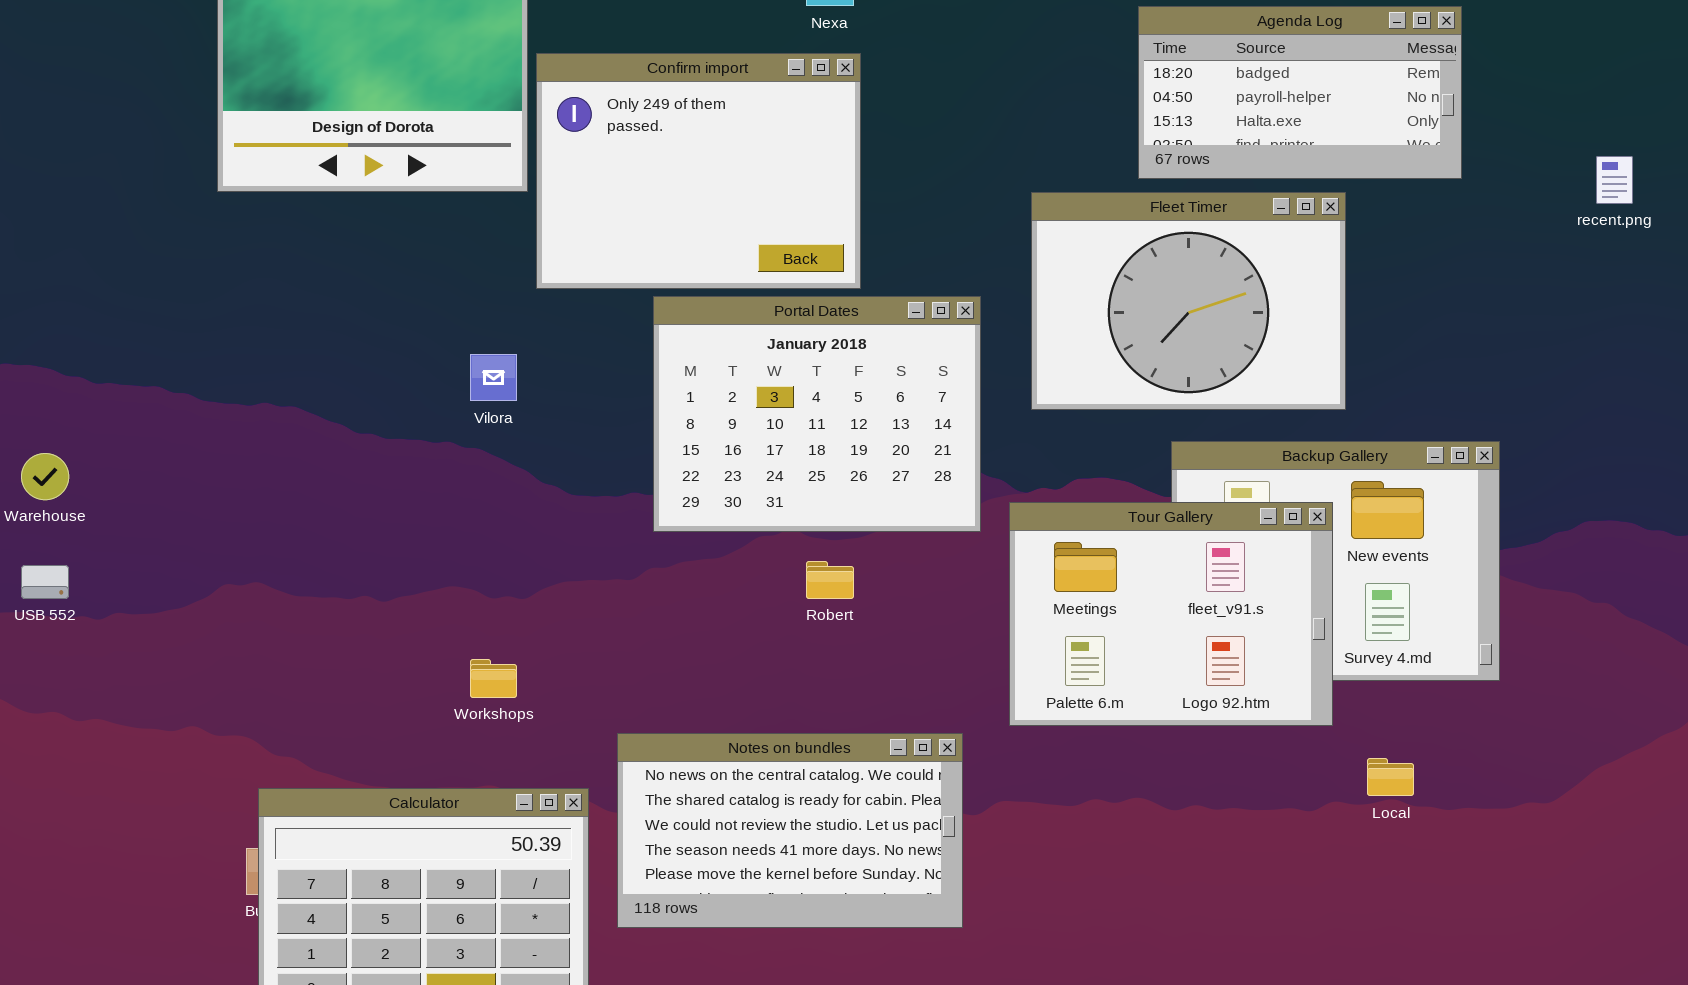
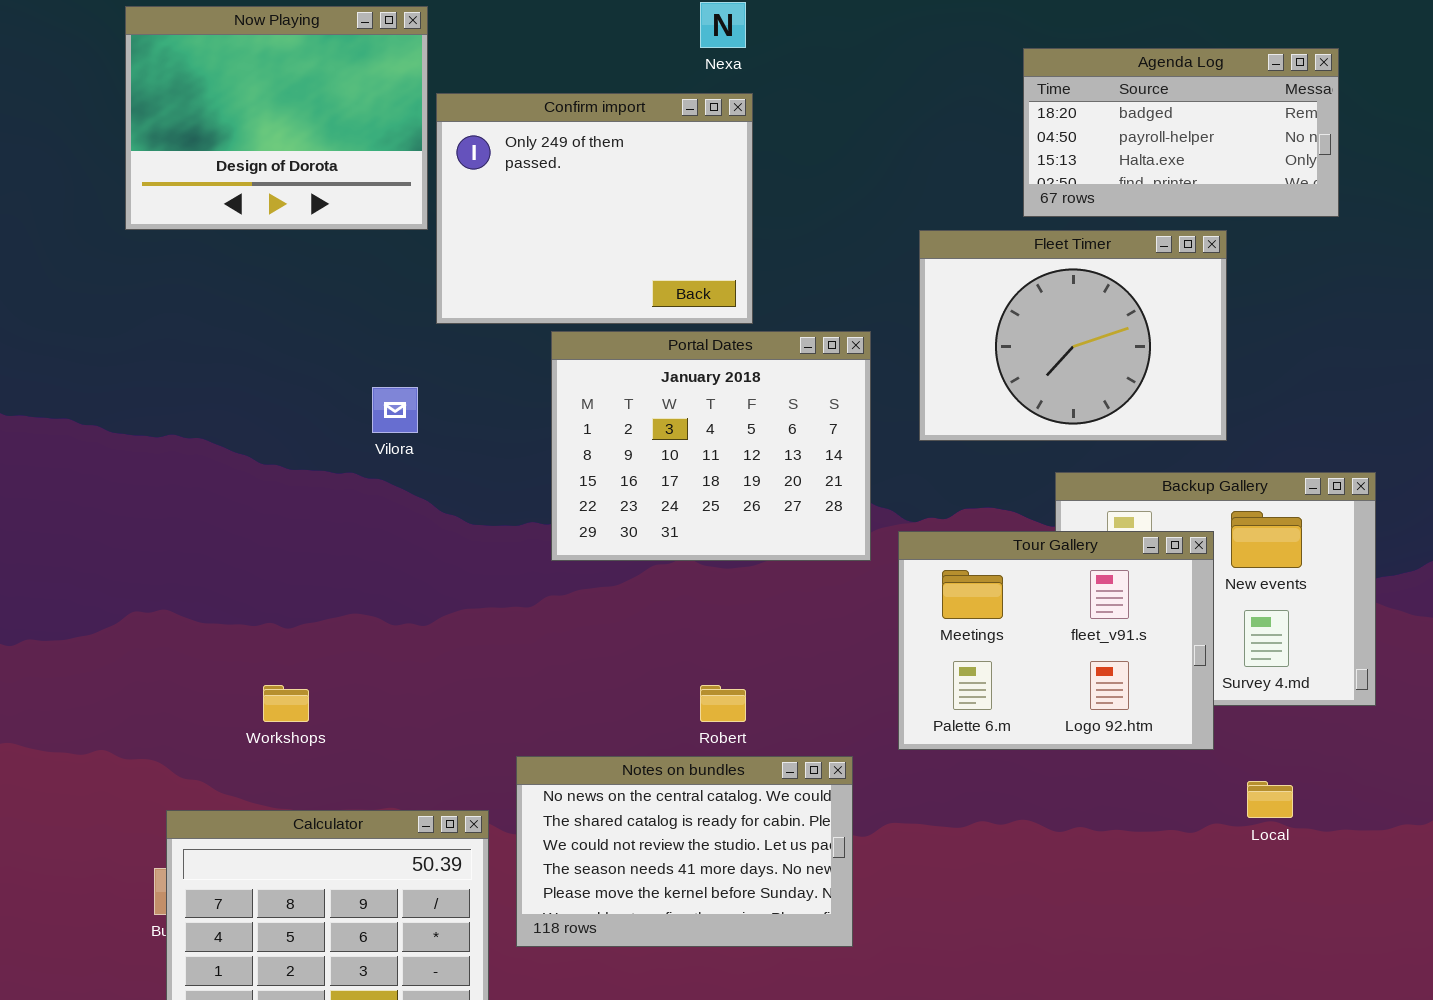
Robert: [806,561,854,599] -> [700,685,746,722], moved
Workshops: [470,659,517,698] -> [263,685,309,722], moved

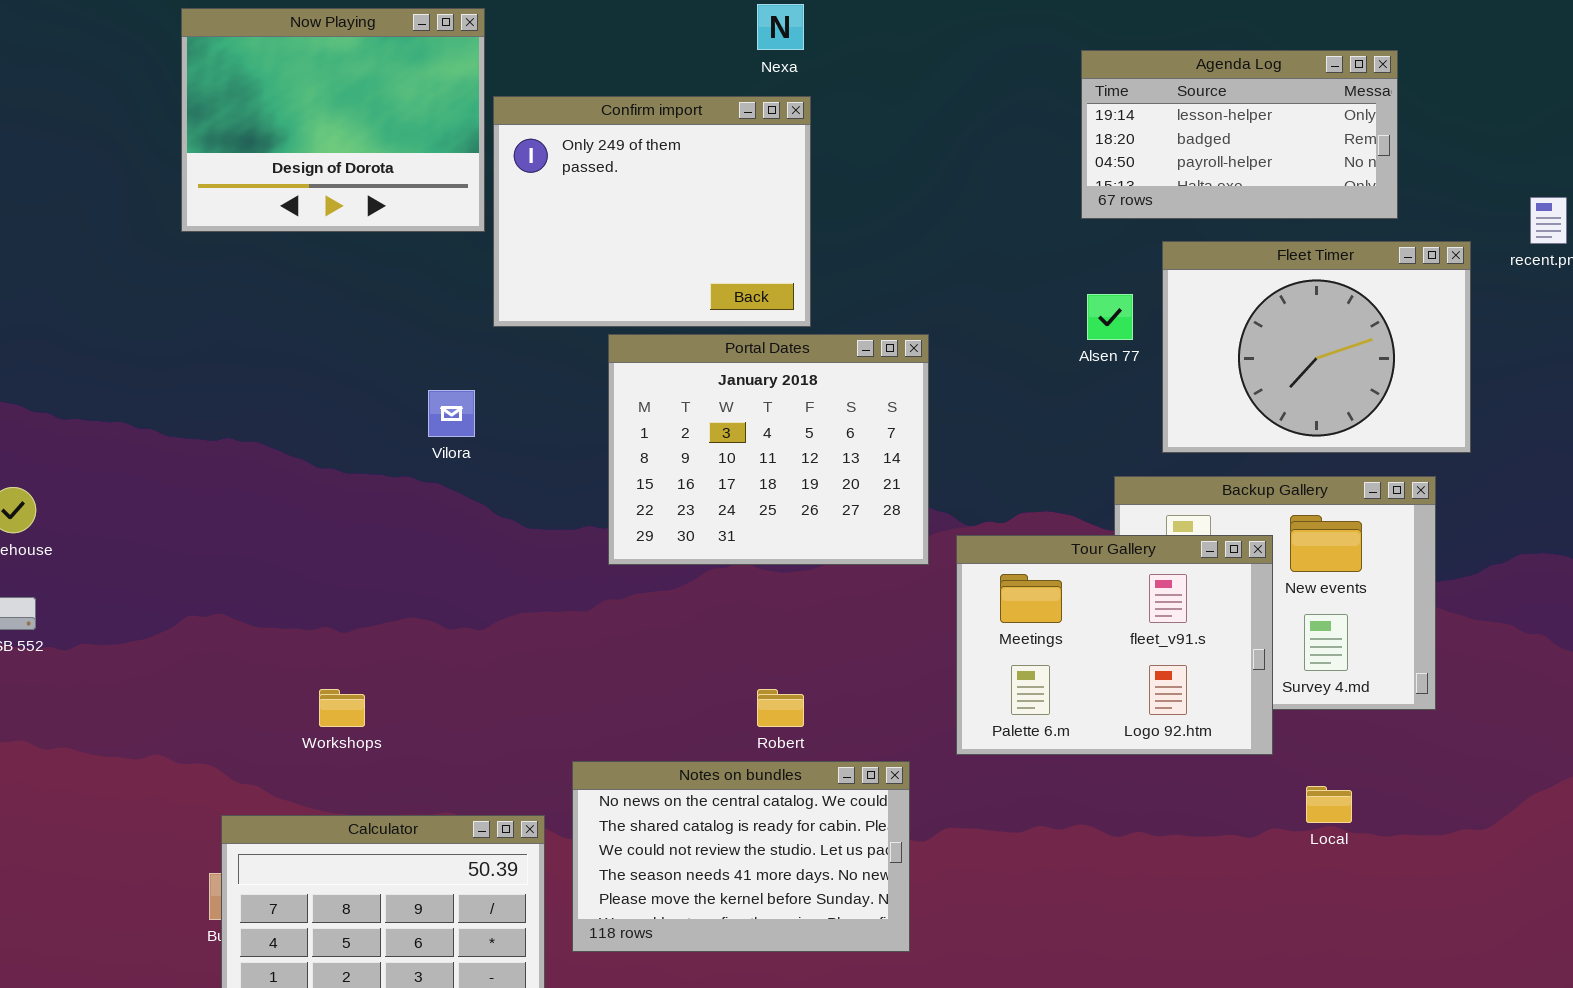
Agenda Log: [1023,48,1339,217] -> [1081,50,1398,219], scrolled up 1 row
Fleet Timer: [919,230,1227,441] -> [1162,241,1471,453], moved

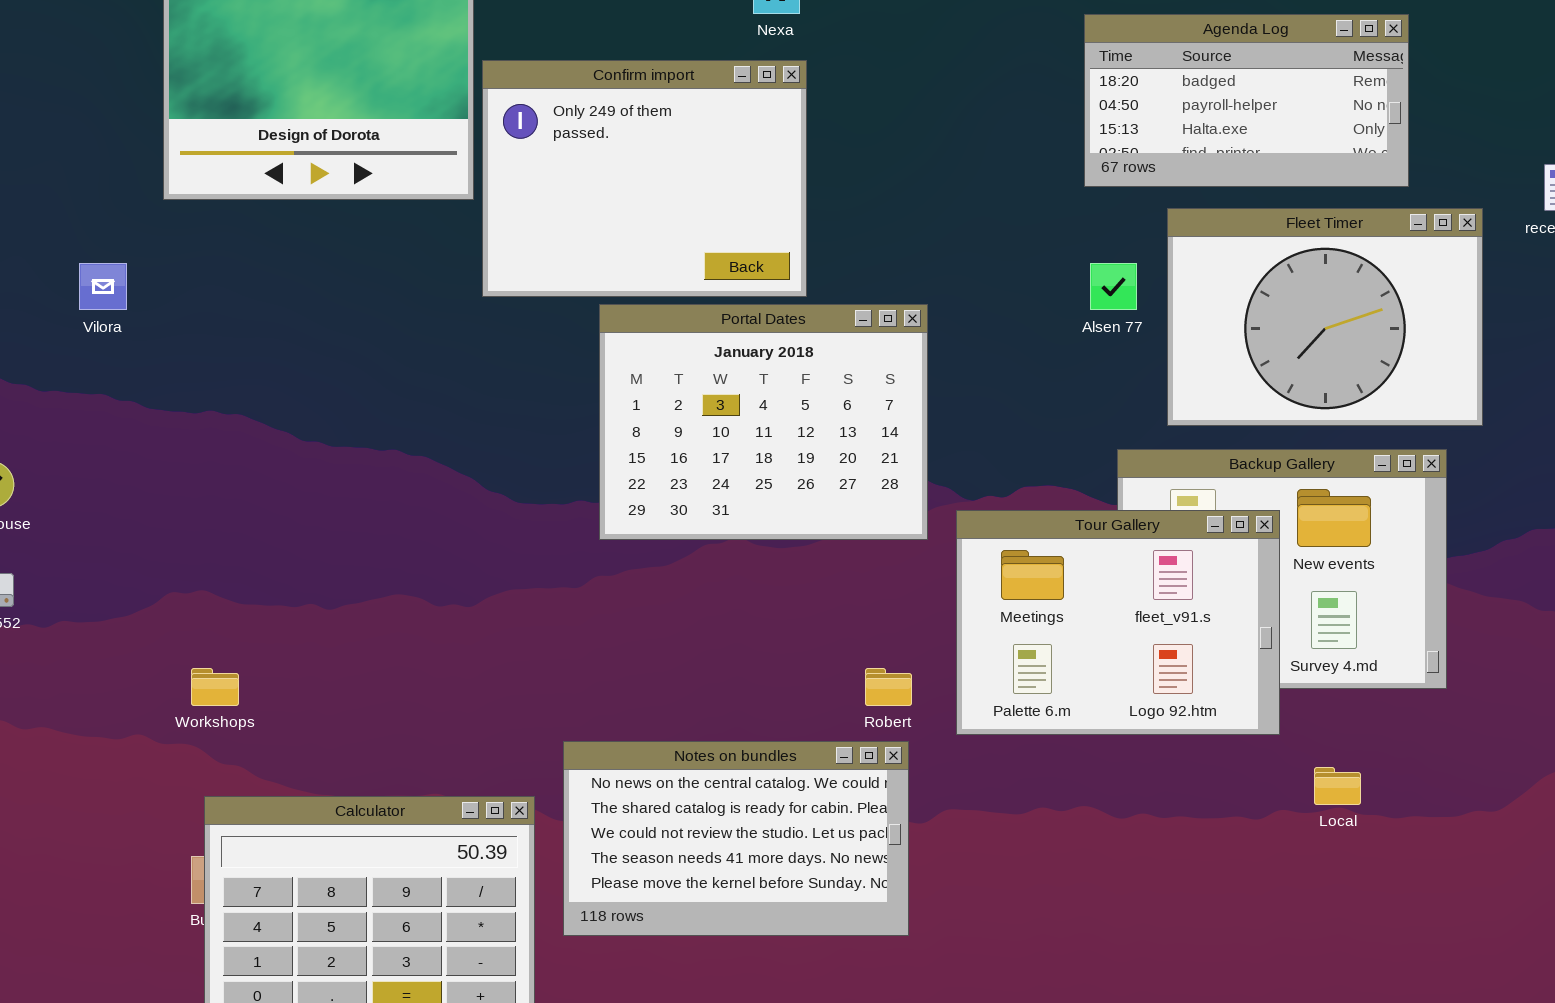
Agenda Log: [1081,50,1398,219] -> [1084,14,1409,187], scrolled down 1 row
Vilora: [428,390,475,437] -> [79,263,127,310], moved
Workshops: [319,689,365,727] -> [191,668,239,706], moved
Robert: [757,689,804,727] -> [865,668,912,706], moved

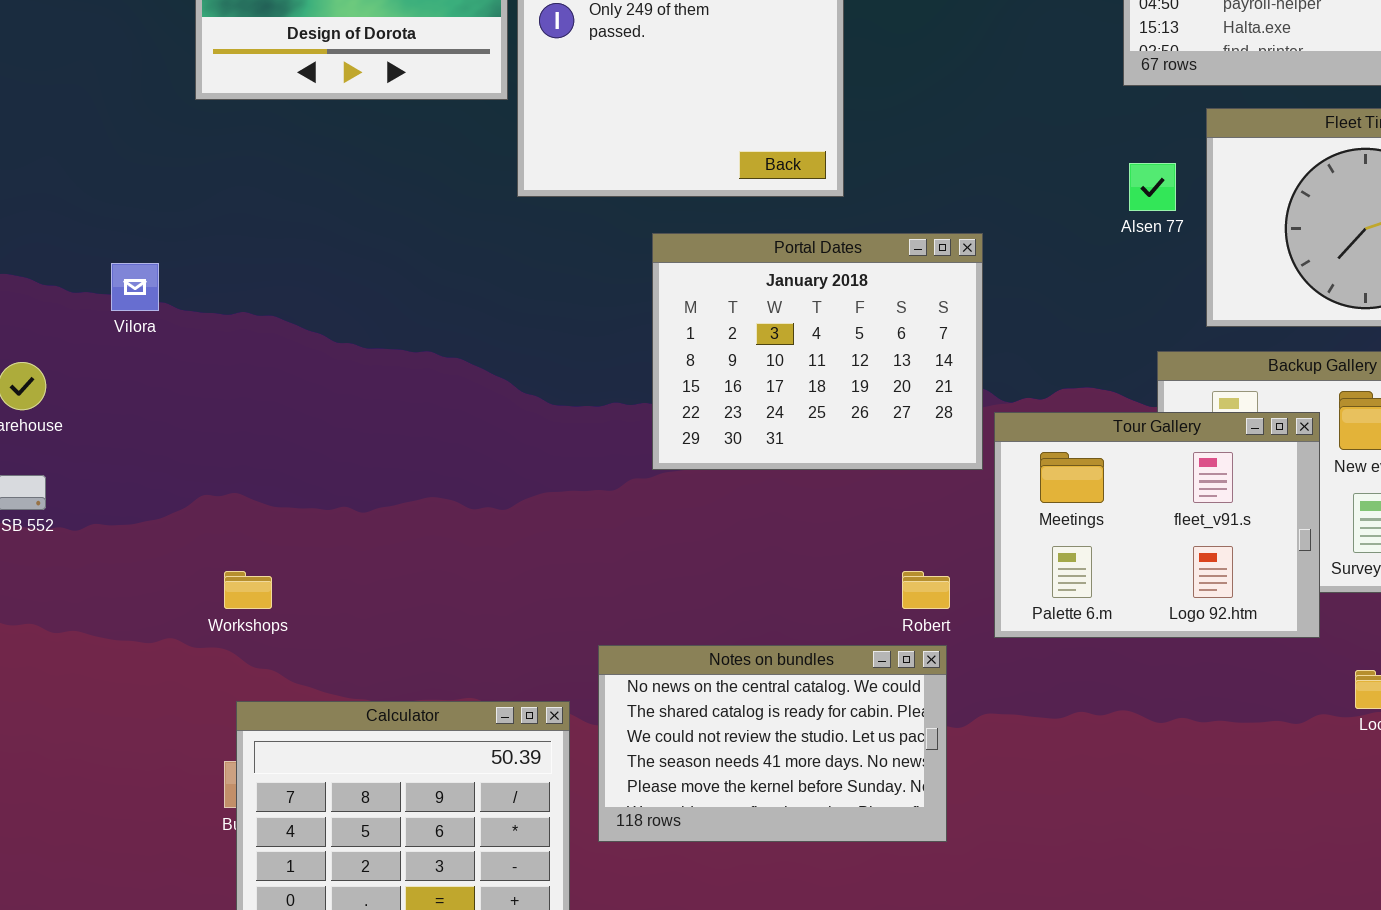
Vilora: [79,263,127,310] -> [111,263,159,311], moved
Portal Dates: [599,304,928,540] -> [652,233,983,470], moved

